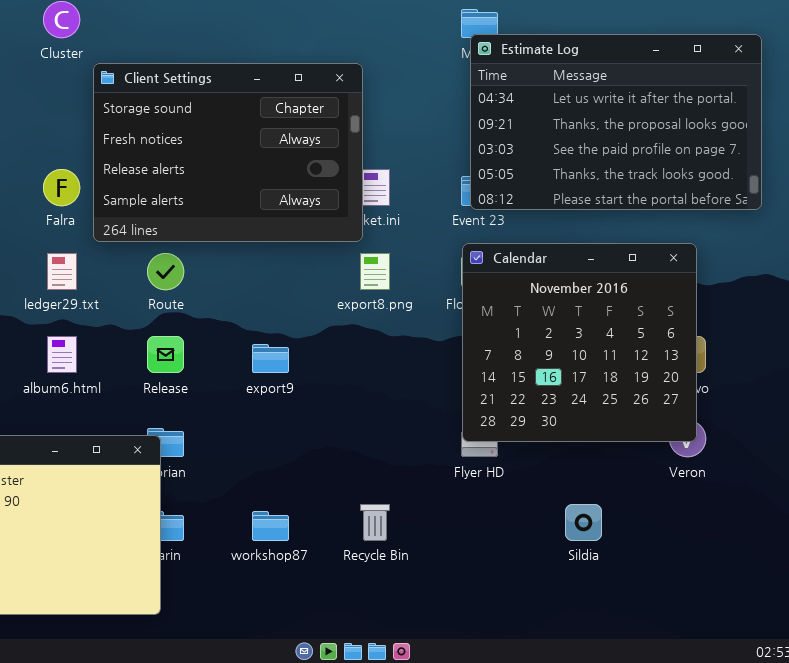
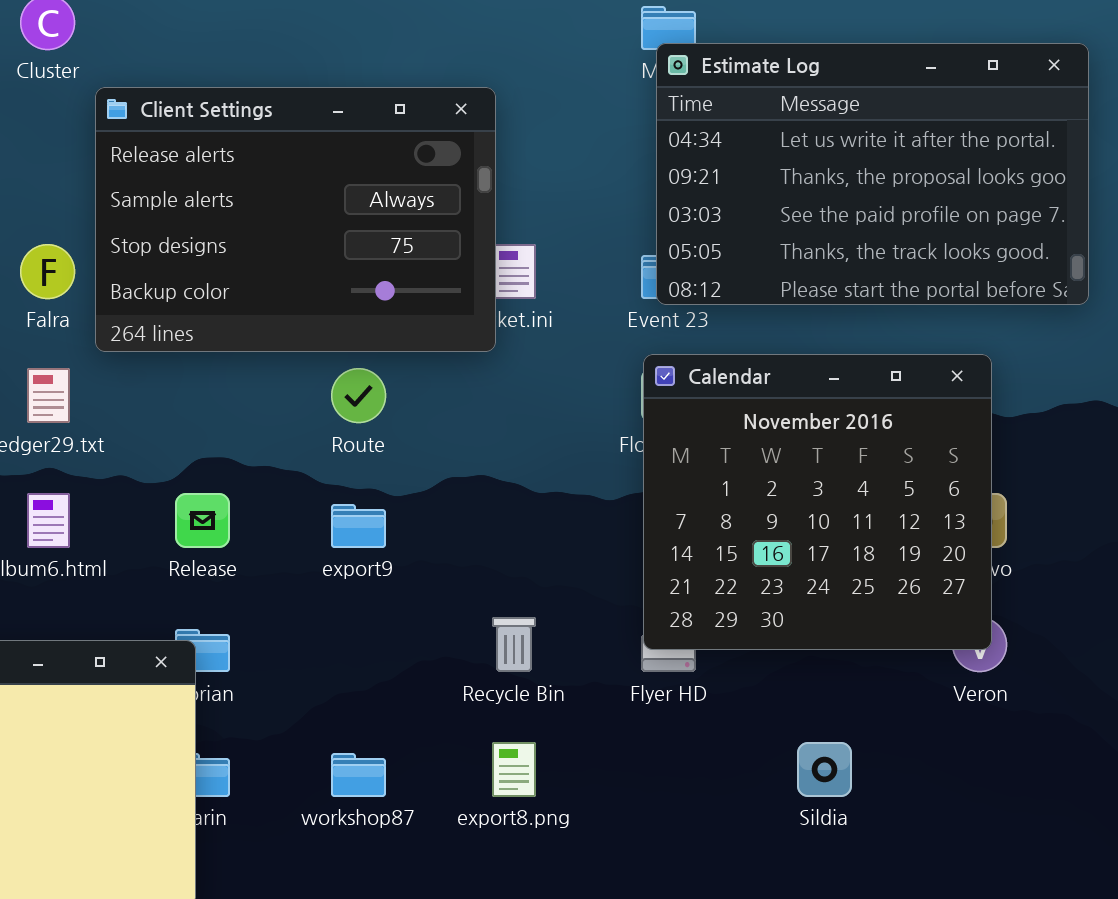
Client Settings: [93,63,363,242] -> [95,87,496,352], scrolled down 2 rows
Route: [147,253,184,290] -> [331,368,386,423], moved
export8.png: [360,253,390,290] -> [492,742,536,797], moved
Recycle Bin: [360,504,390,541] -> [492,617,536,672], moved

